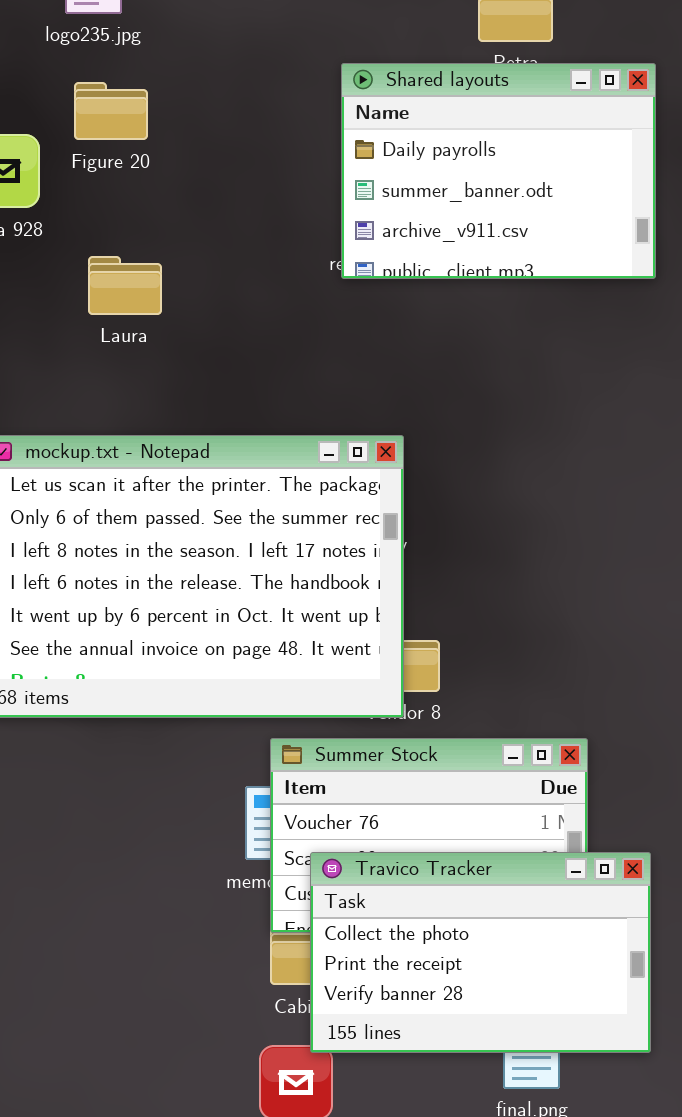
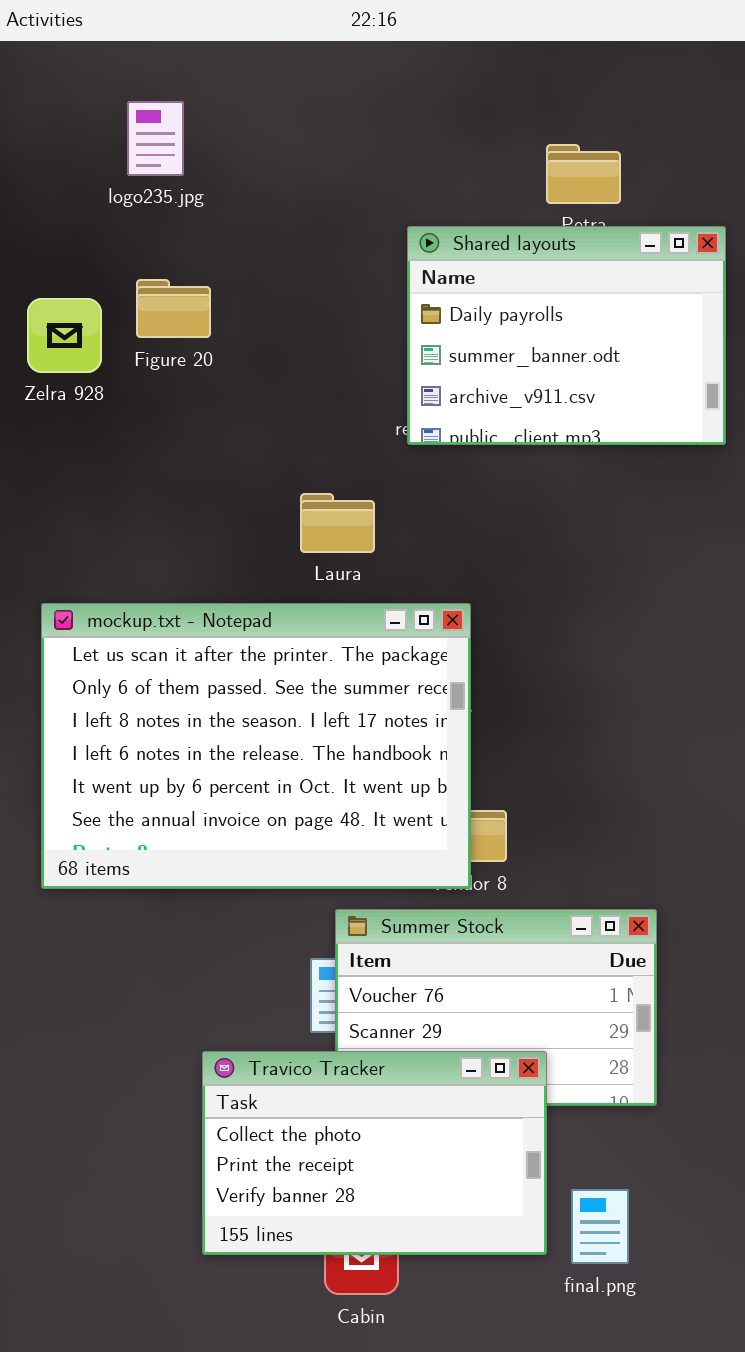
Figure 20: [74,82,148,140] -> [136,279,211,338], moved
Laura: [88,256,162,315] -> [300,493,375,553], moved
Travico Tracker: [310,852,651,1053] -> [202,1051,547,1255], moved

